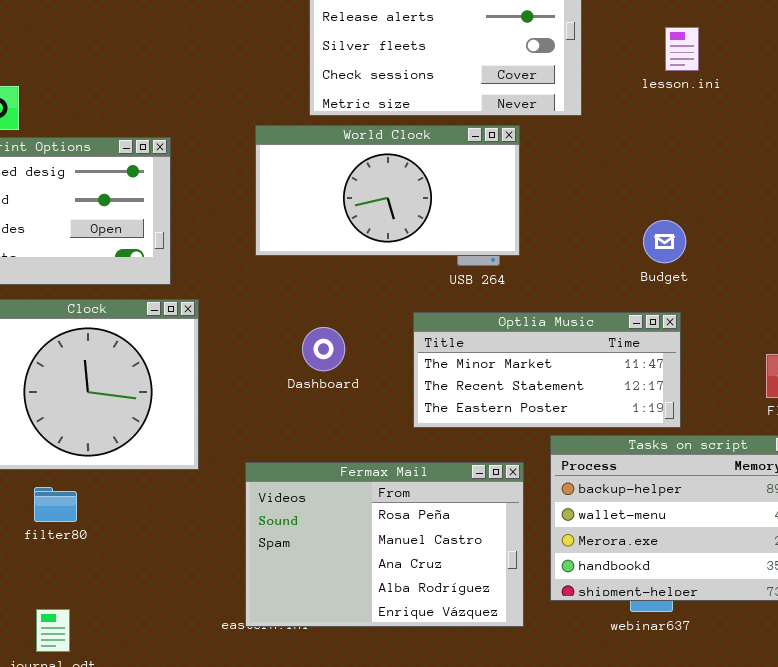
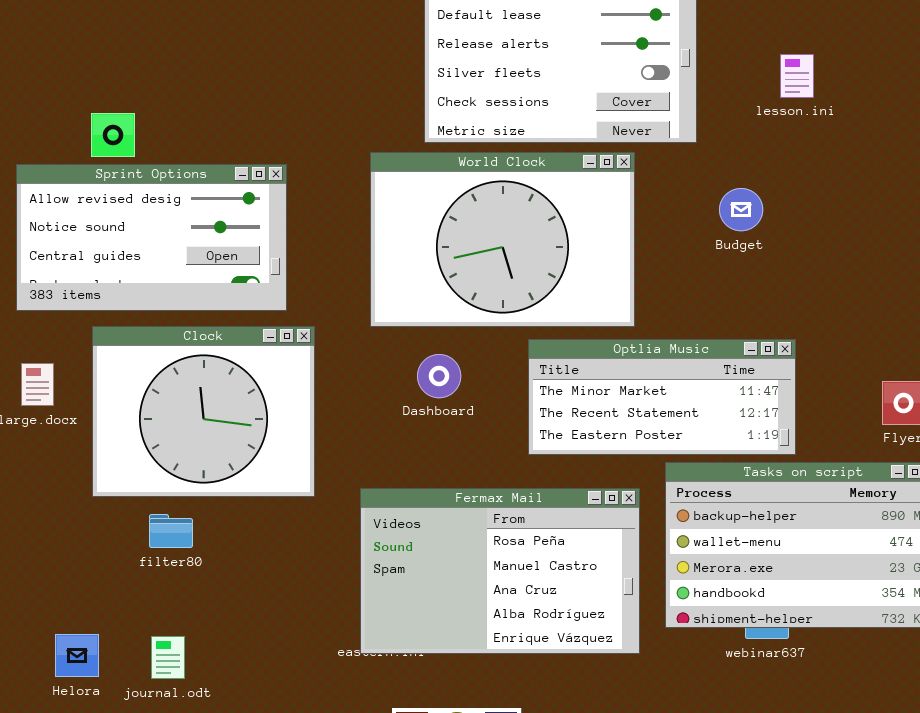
World Clock: [255,125,520,256] -> [370,152,635,327], resized
Budget: [643,220,686,263] -> [719,188,763,231], moved

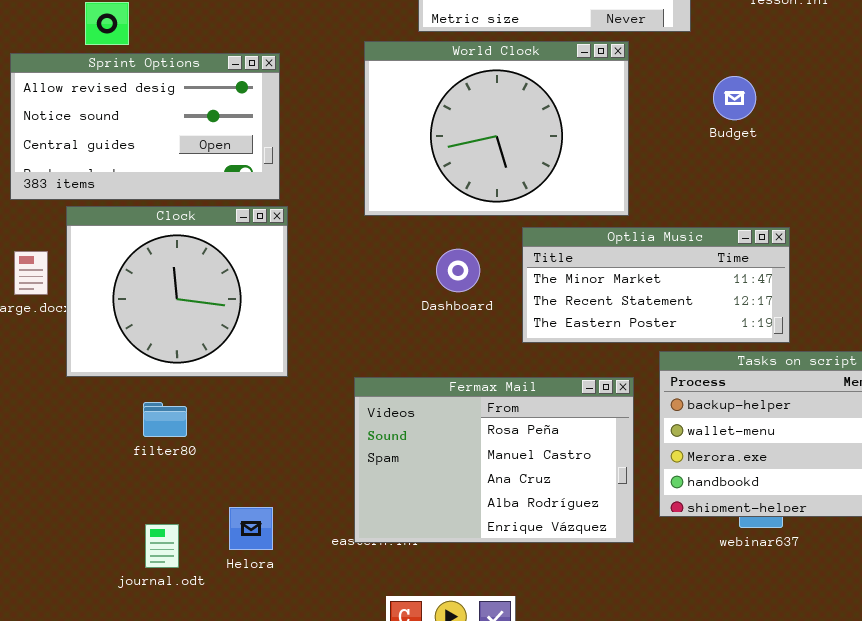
Clock: [92,326,315,497] -> [66,206,288,377], moved
Dashboard: [417,354,461,398] -> [436,249,480,292], moved
Helora: [55,634,99,677] -> [229,507,273,550], moved

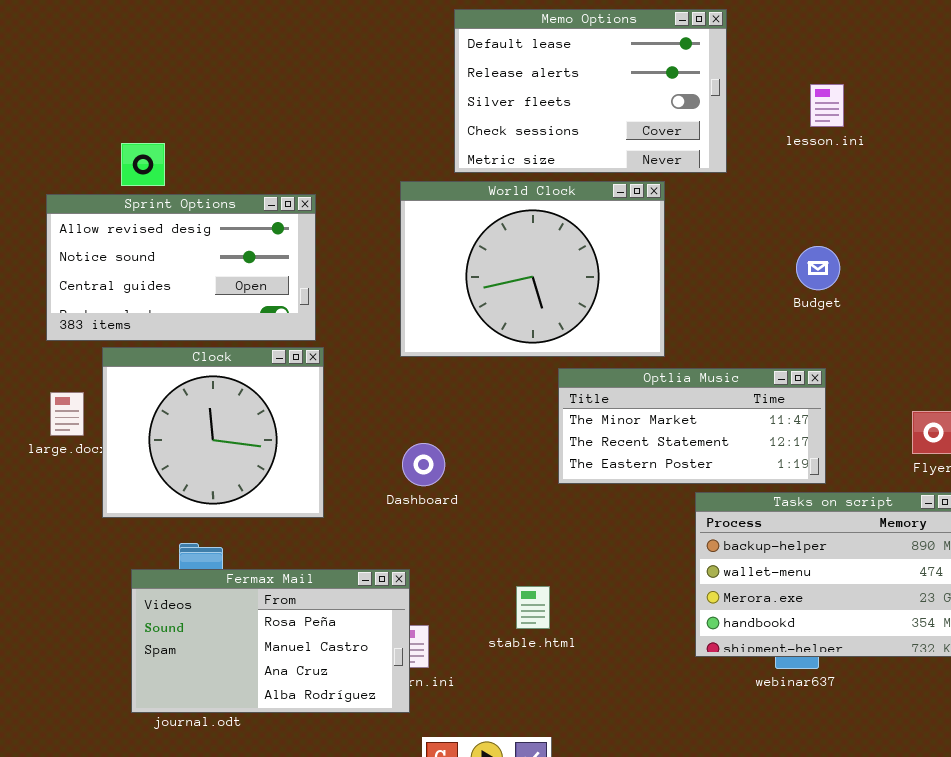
Budget: [713,76,756,120] -> [796,246,840,290], moved
Dashboard: [436,249,480,292] -> [402,443,445,486], moved
Fermax Mail: [354,377,634,543] -> [131,569,410,713], moved, resized

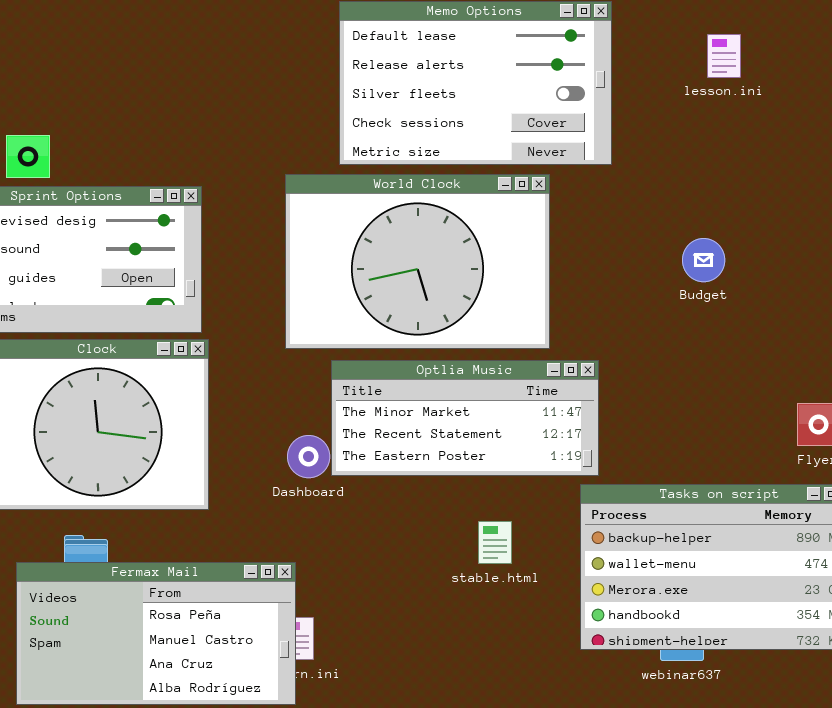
lesson.ini: [810,84,844,127] -> [707,34,741,78], moved
Optlia Music: [558,368,826,484] -> [331,360,599,476], moved
stable.html: [516,586,550,629] -> [478,521,512,564], moved

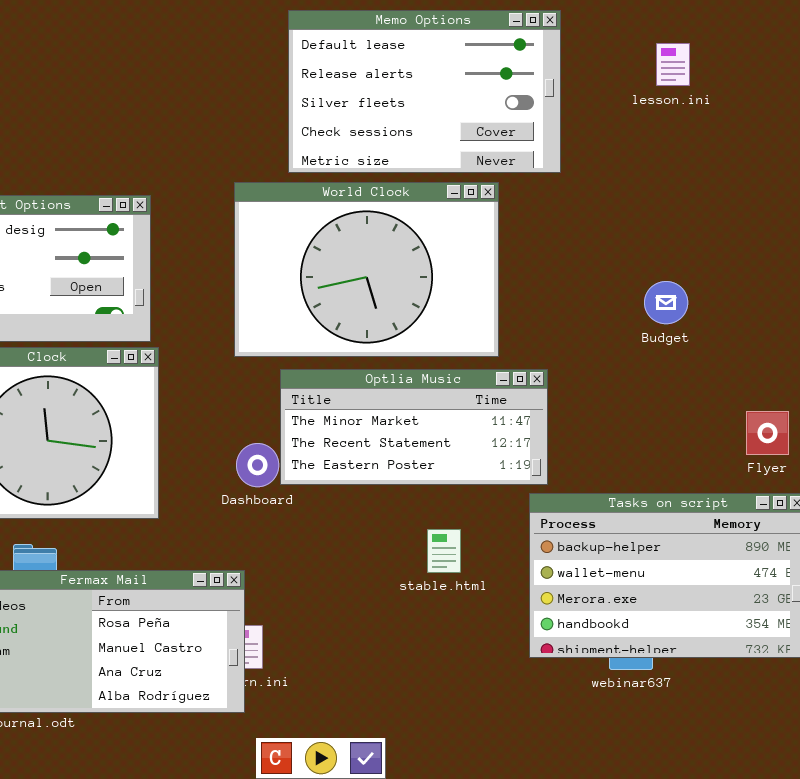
Budget: [682,238,725,282] -> [644,281,688,324], moved

